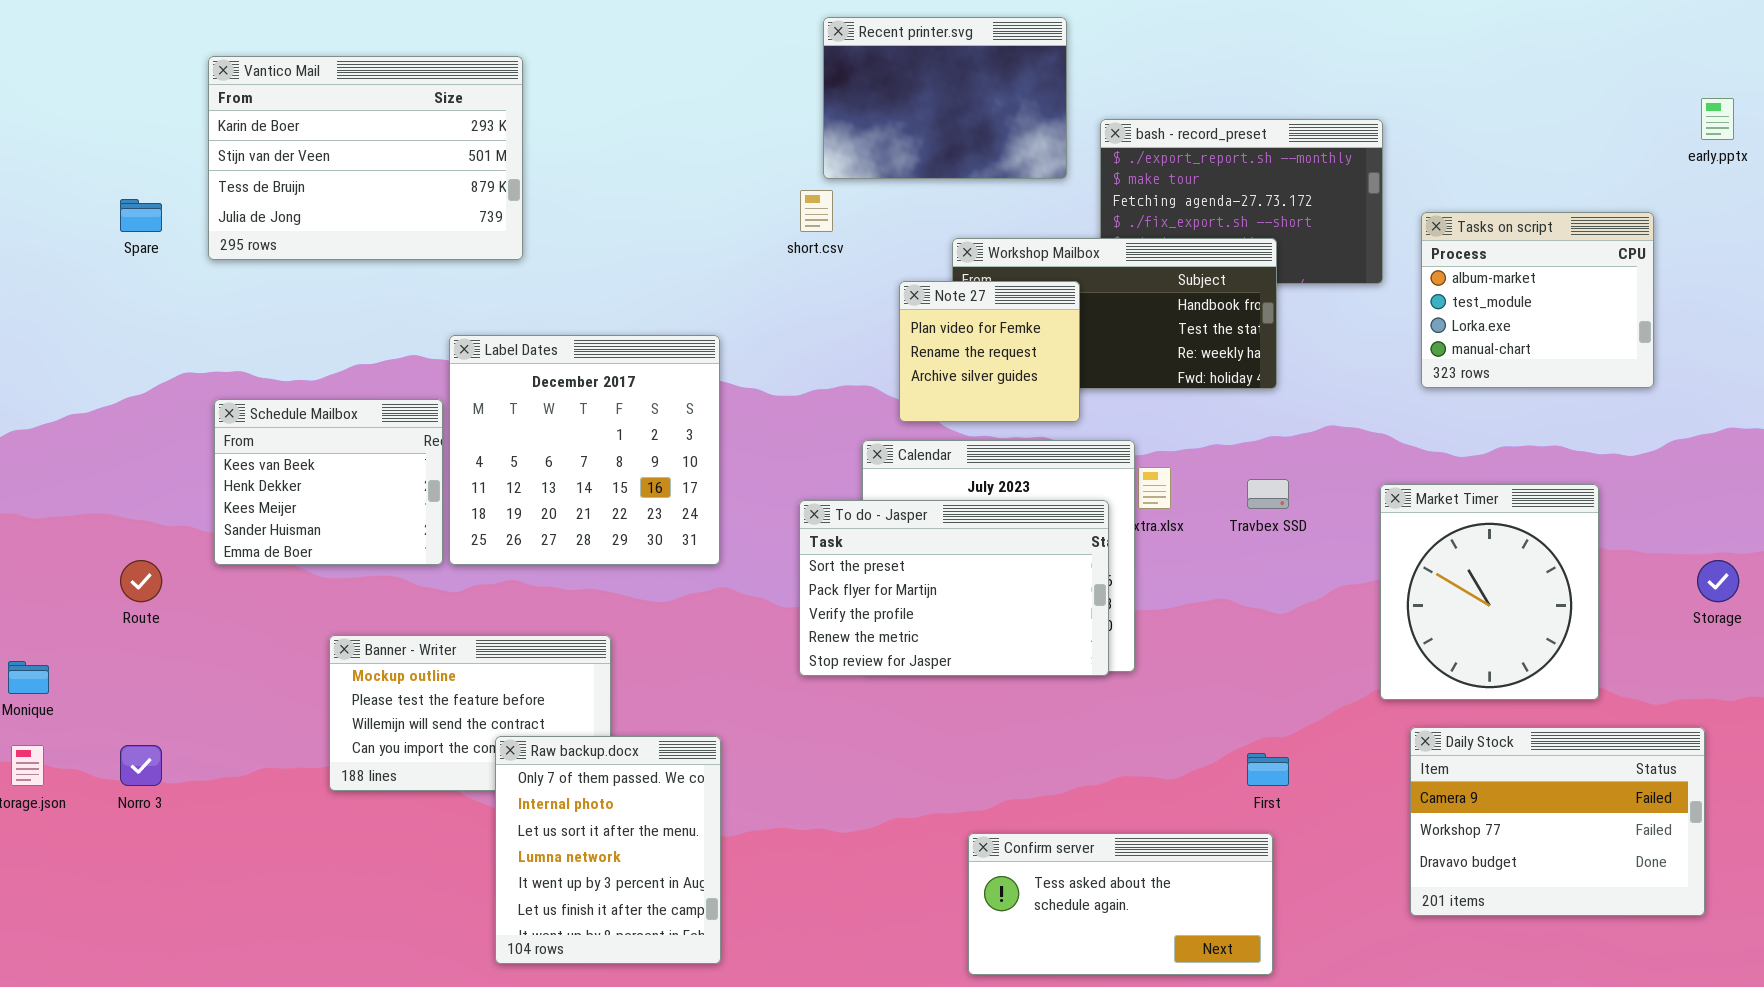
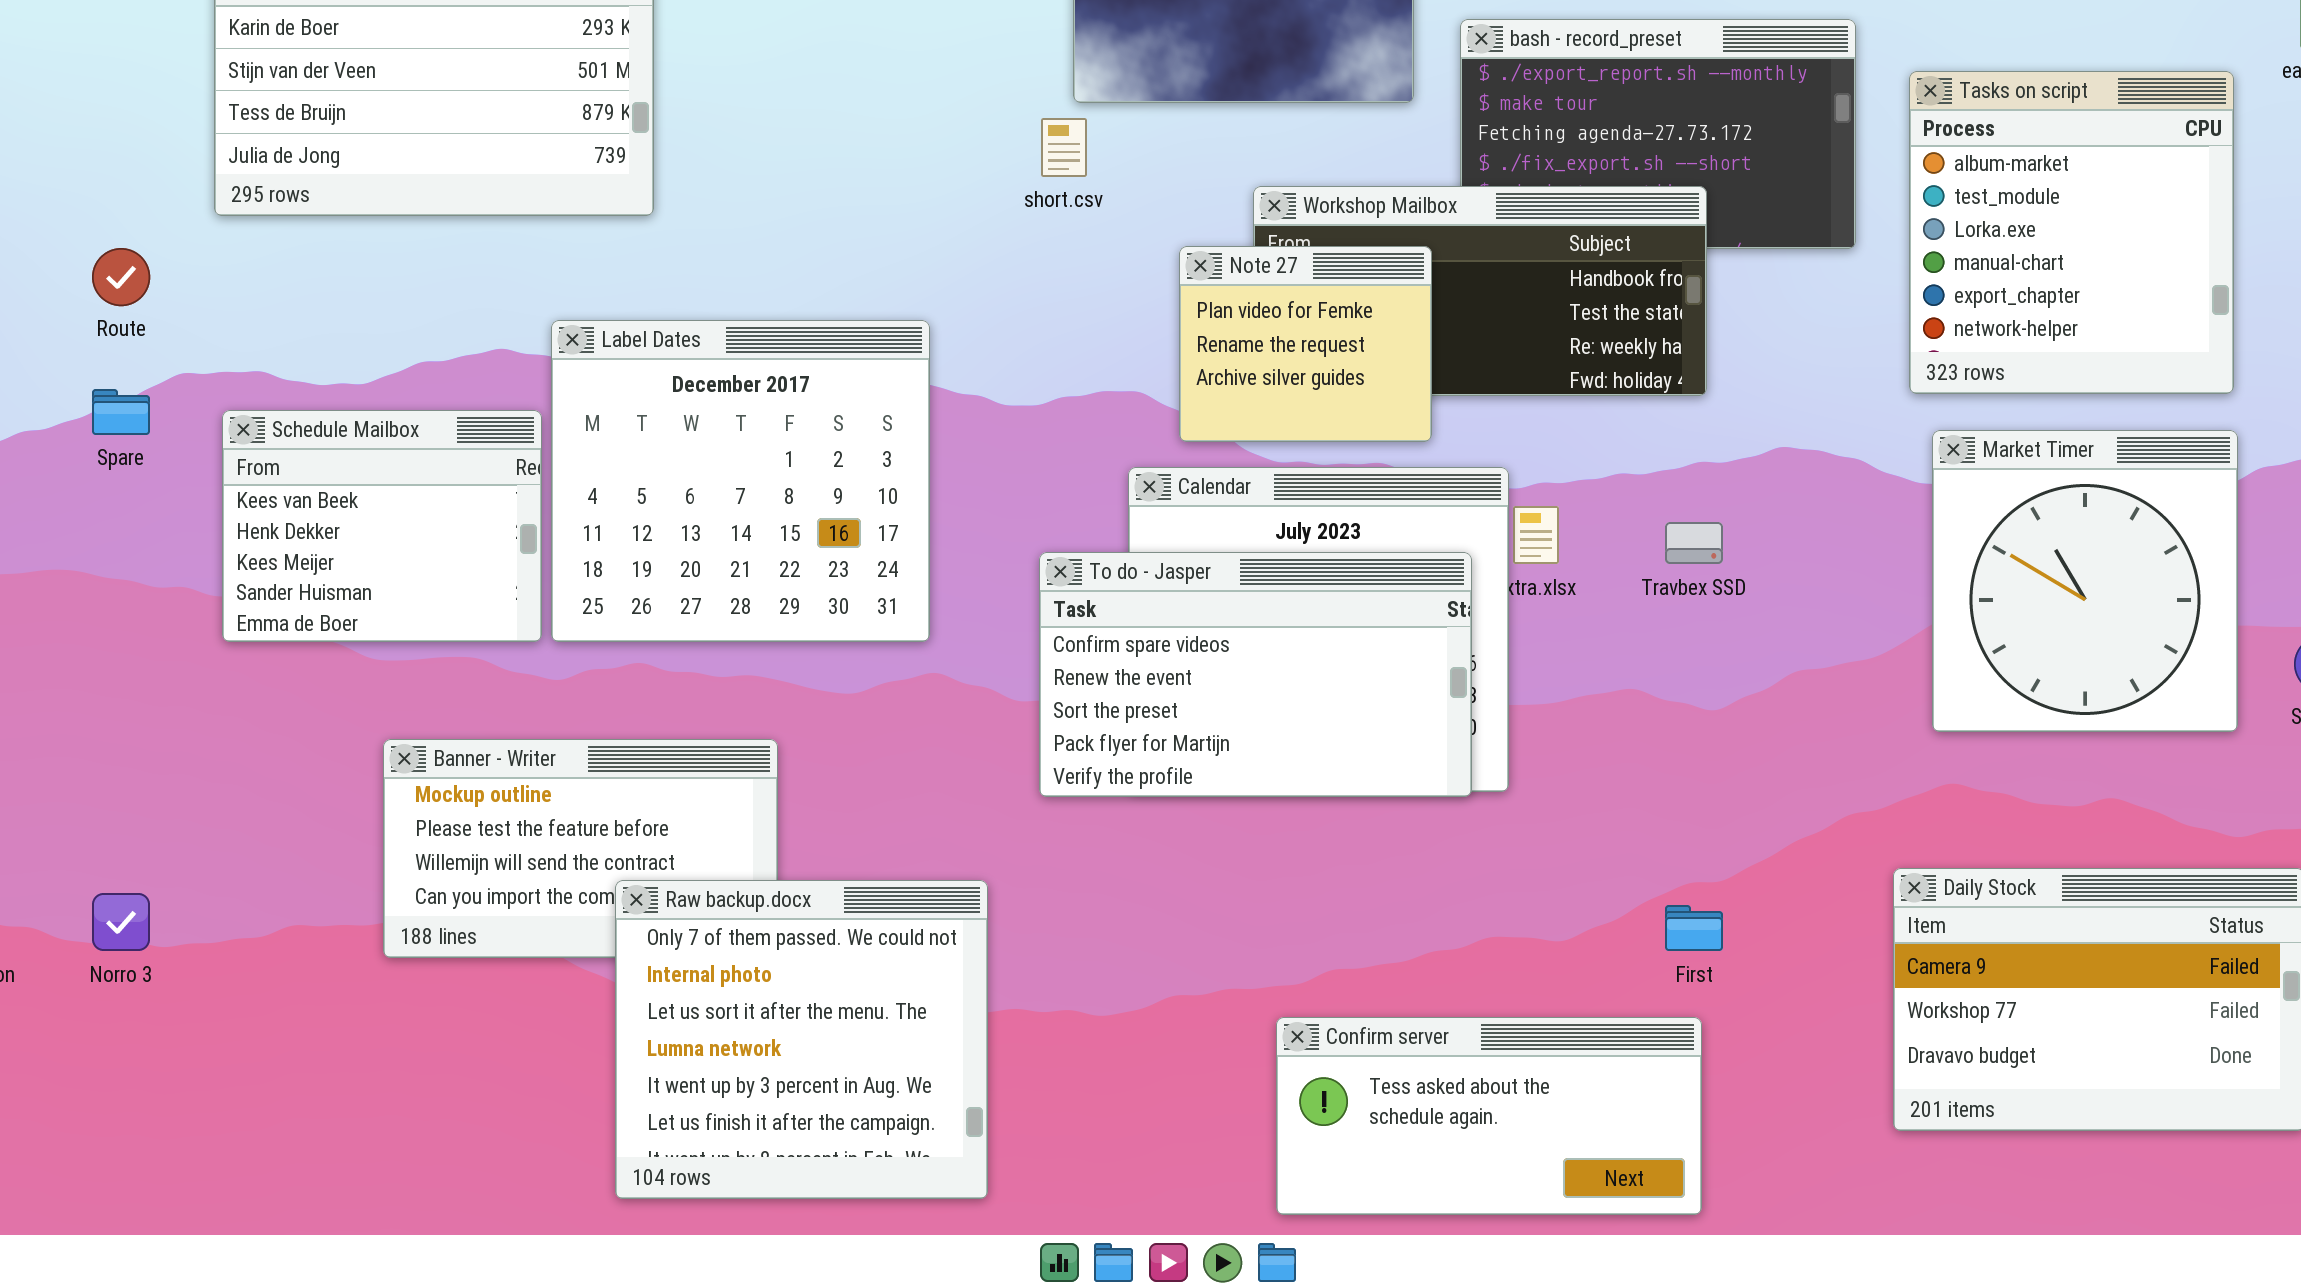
Spare: [120,199,162,232] -> [92,389,150,435], moved
Tasks on script: [1421,212,1654,388] -> [1909,71,2234,394], resized
Market Timer: [1380,484,1599,700] -> [1932,430,2238,732], moved
To do - Jasper: [799,500,1109,676] -> [1039,552,1472,797], scrolled up 2 rows
Route: [120,560,162,602] -> [92,248,150,306], moved
Raw backup.docx: [495,736,721,964] -> [615,880,988,1199], resized

